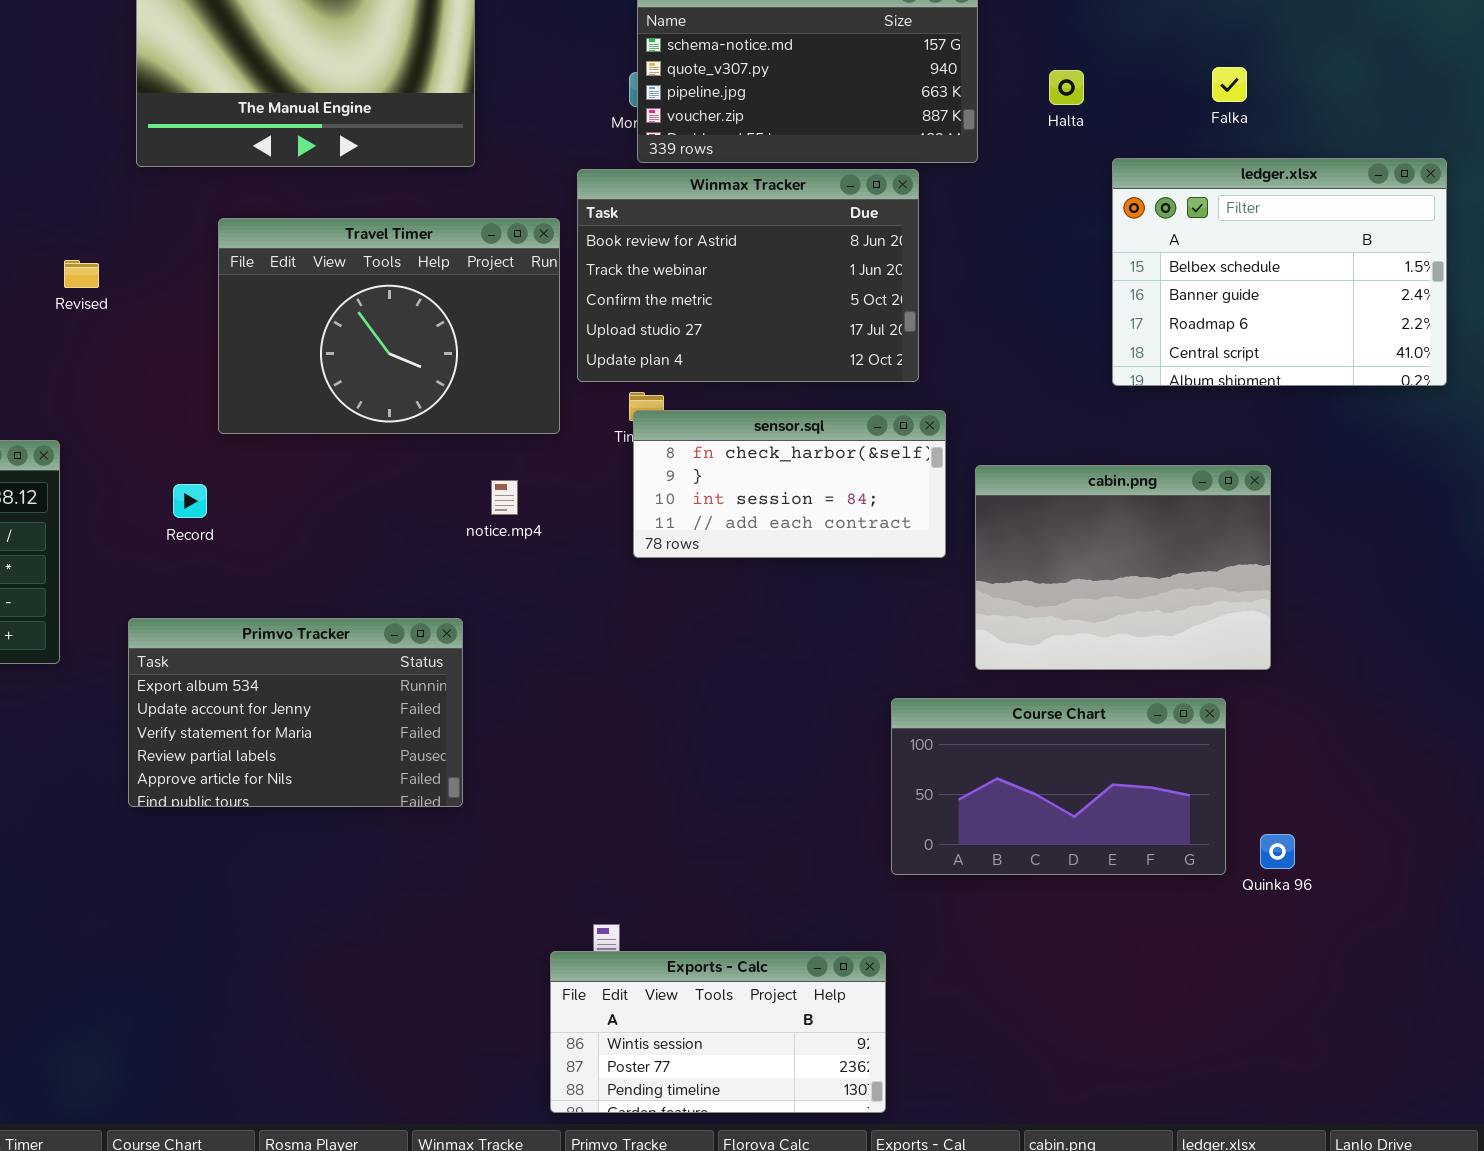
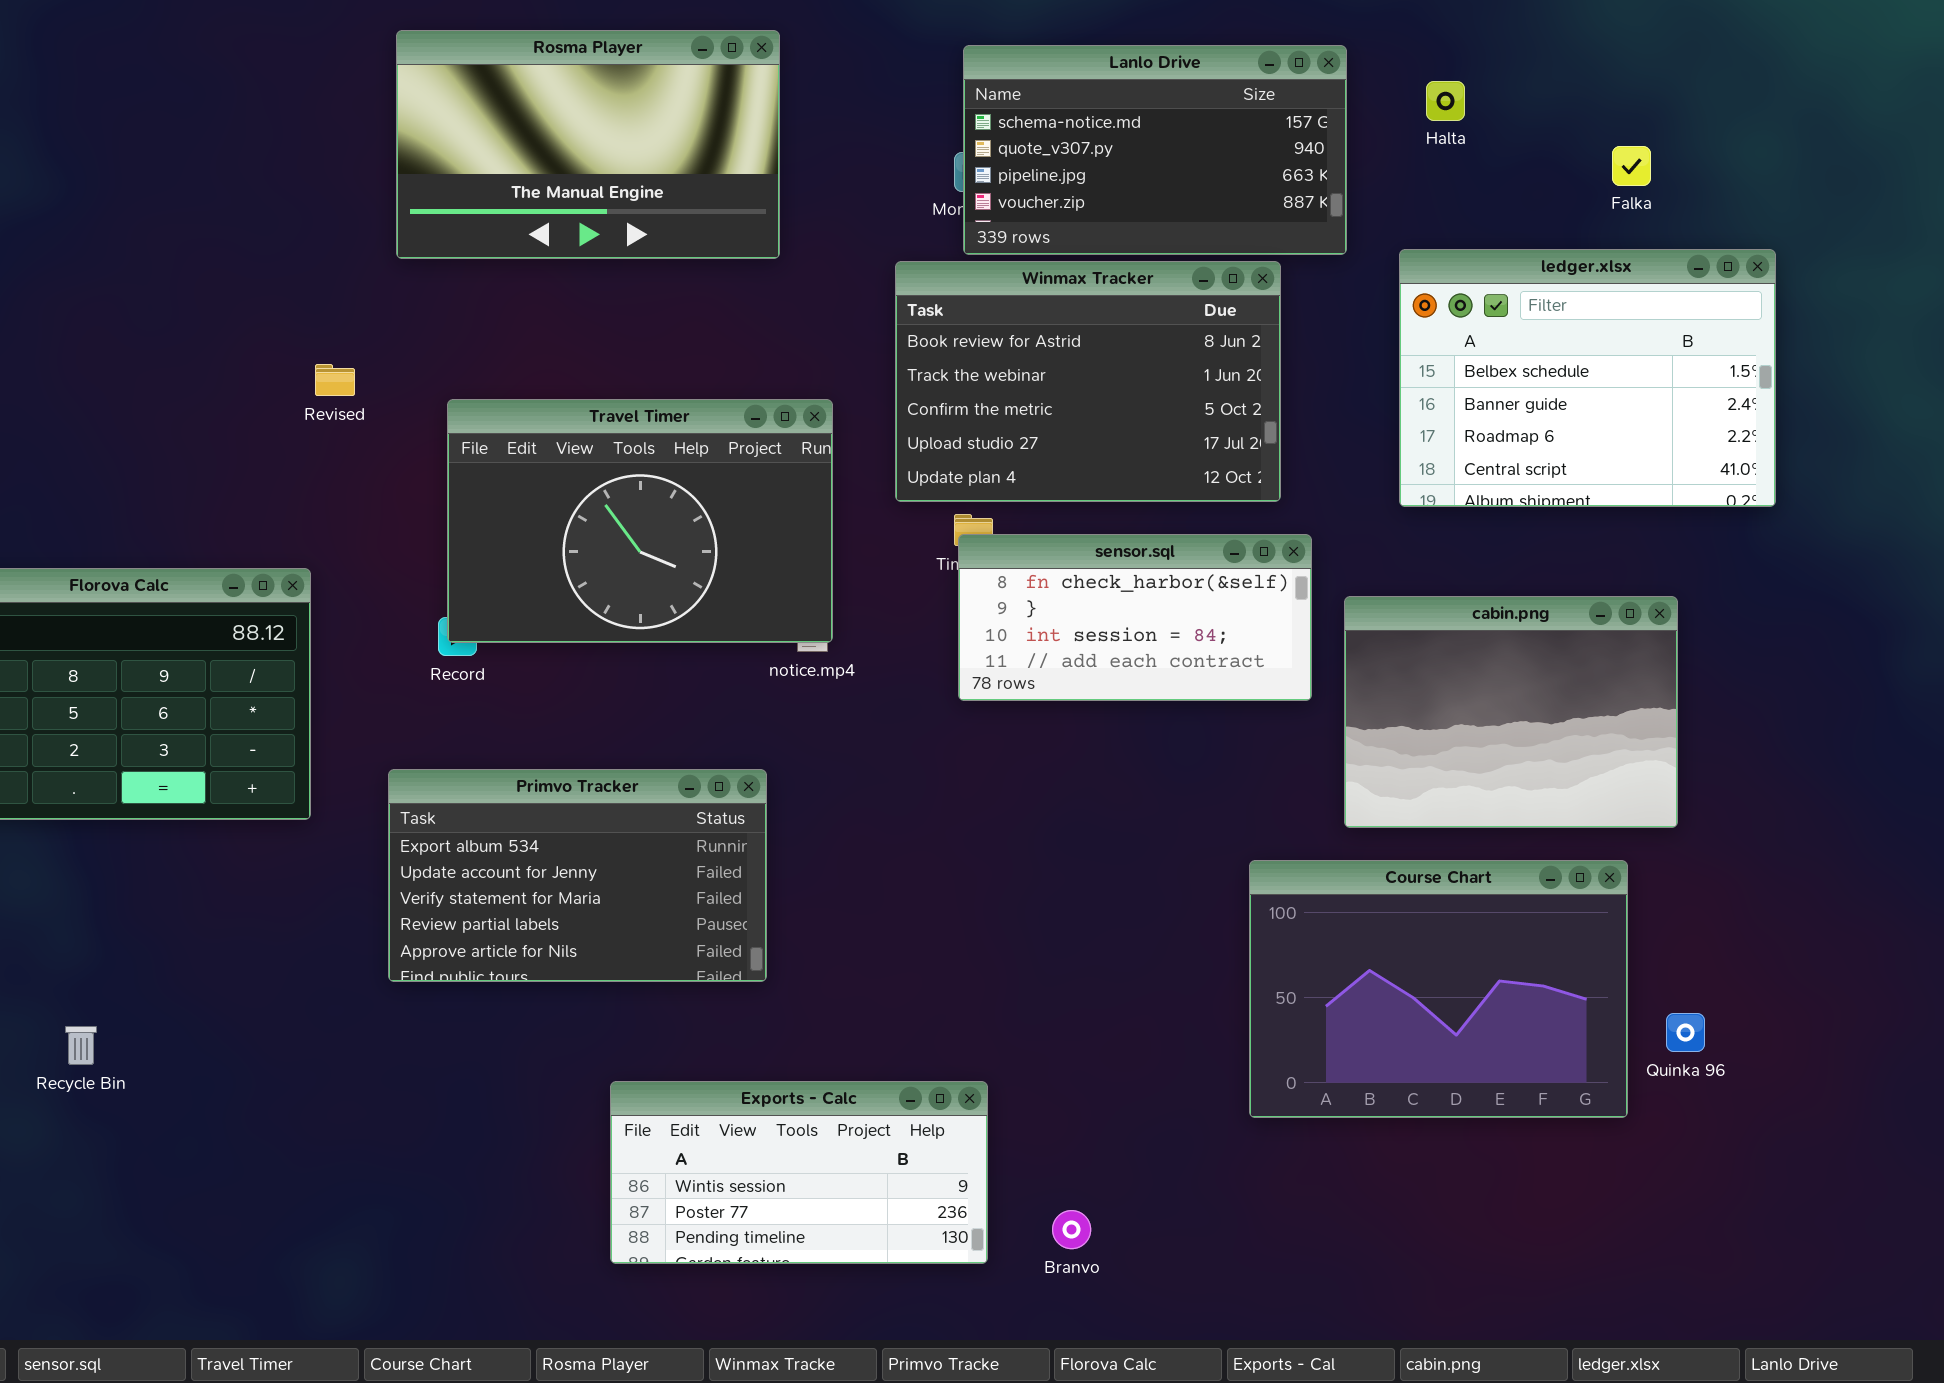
Halta: [1049,70,1084,105] -> [1426,81,1465,121], moved
ledger.xlsx: [1112,158,1447,386] -> [1399,249,1776,507], moved
Travel Timer: [218,218,560,434] -> [447,399,833,643], moved
Course Chart: [891,698,1226,875] -> [1249,860,1628,1118], resized
Exports - Calc: [550,951,886,1113] -> [610,1081,988,1264], moved

